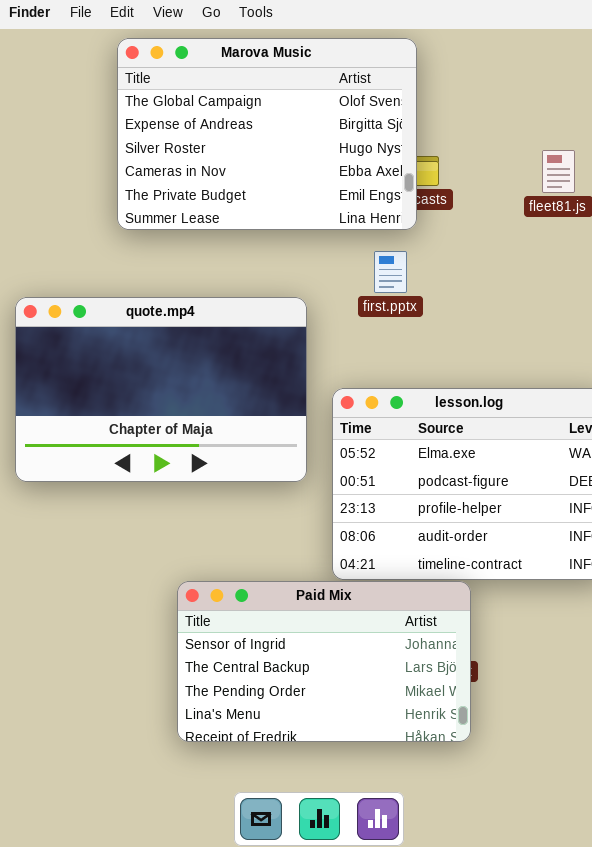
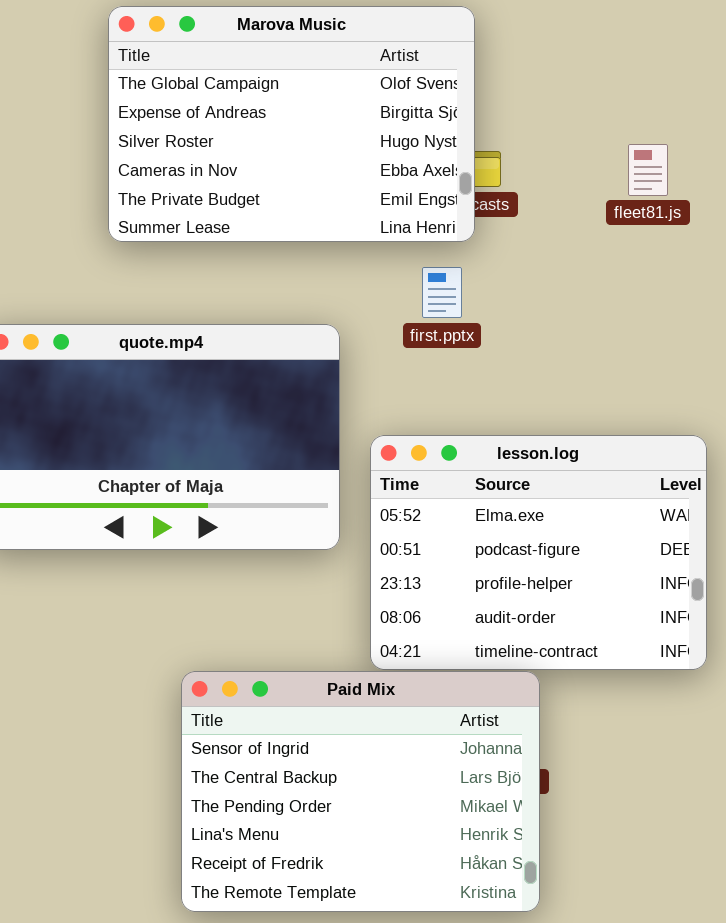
Paid Mix: [177,581,471,742] -> [181,671,540,912], resized

